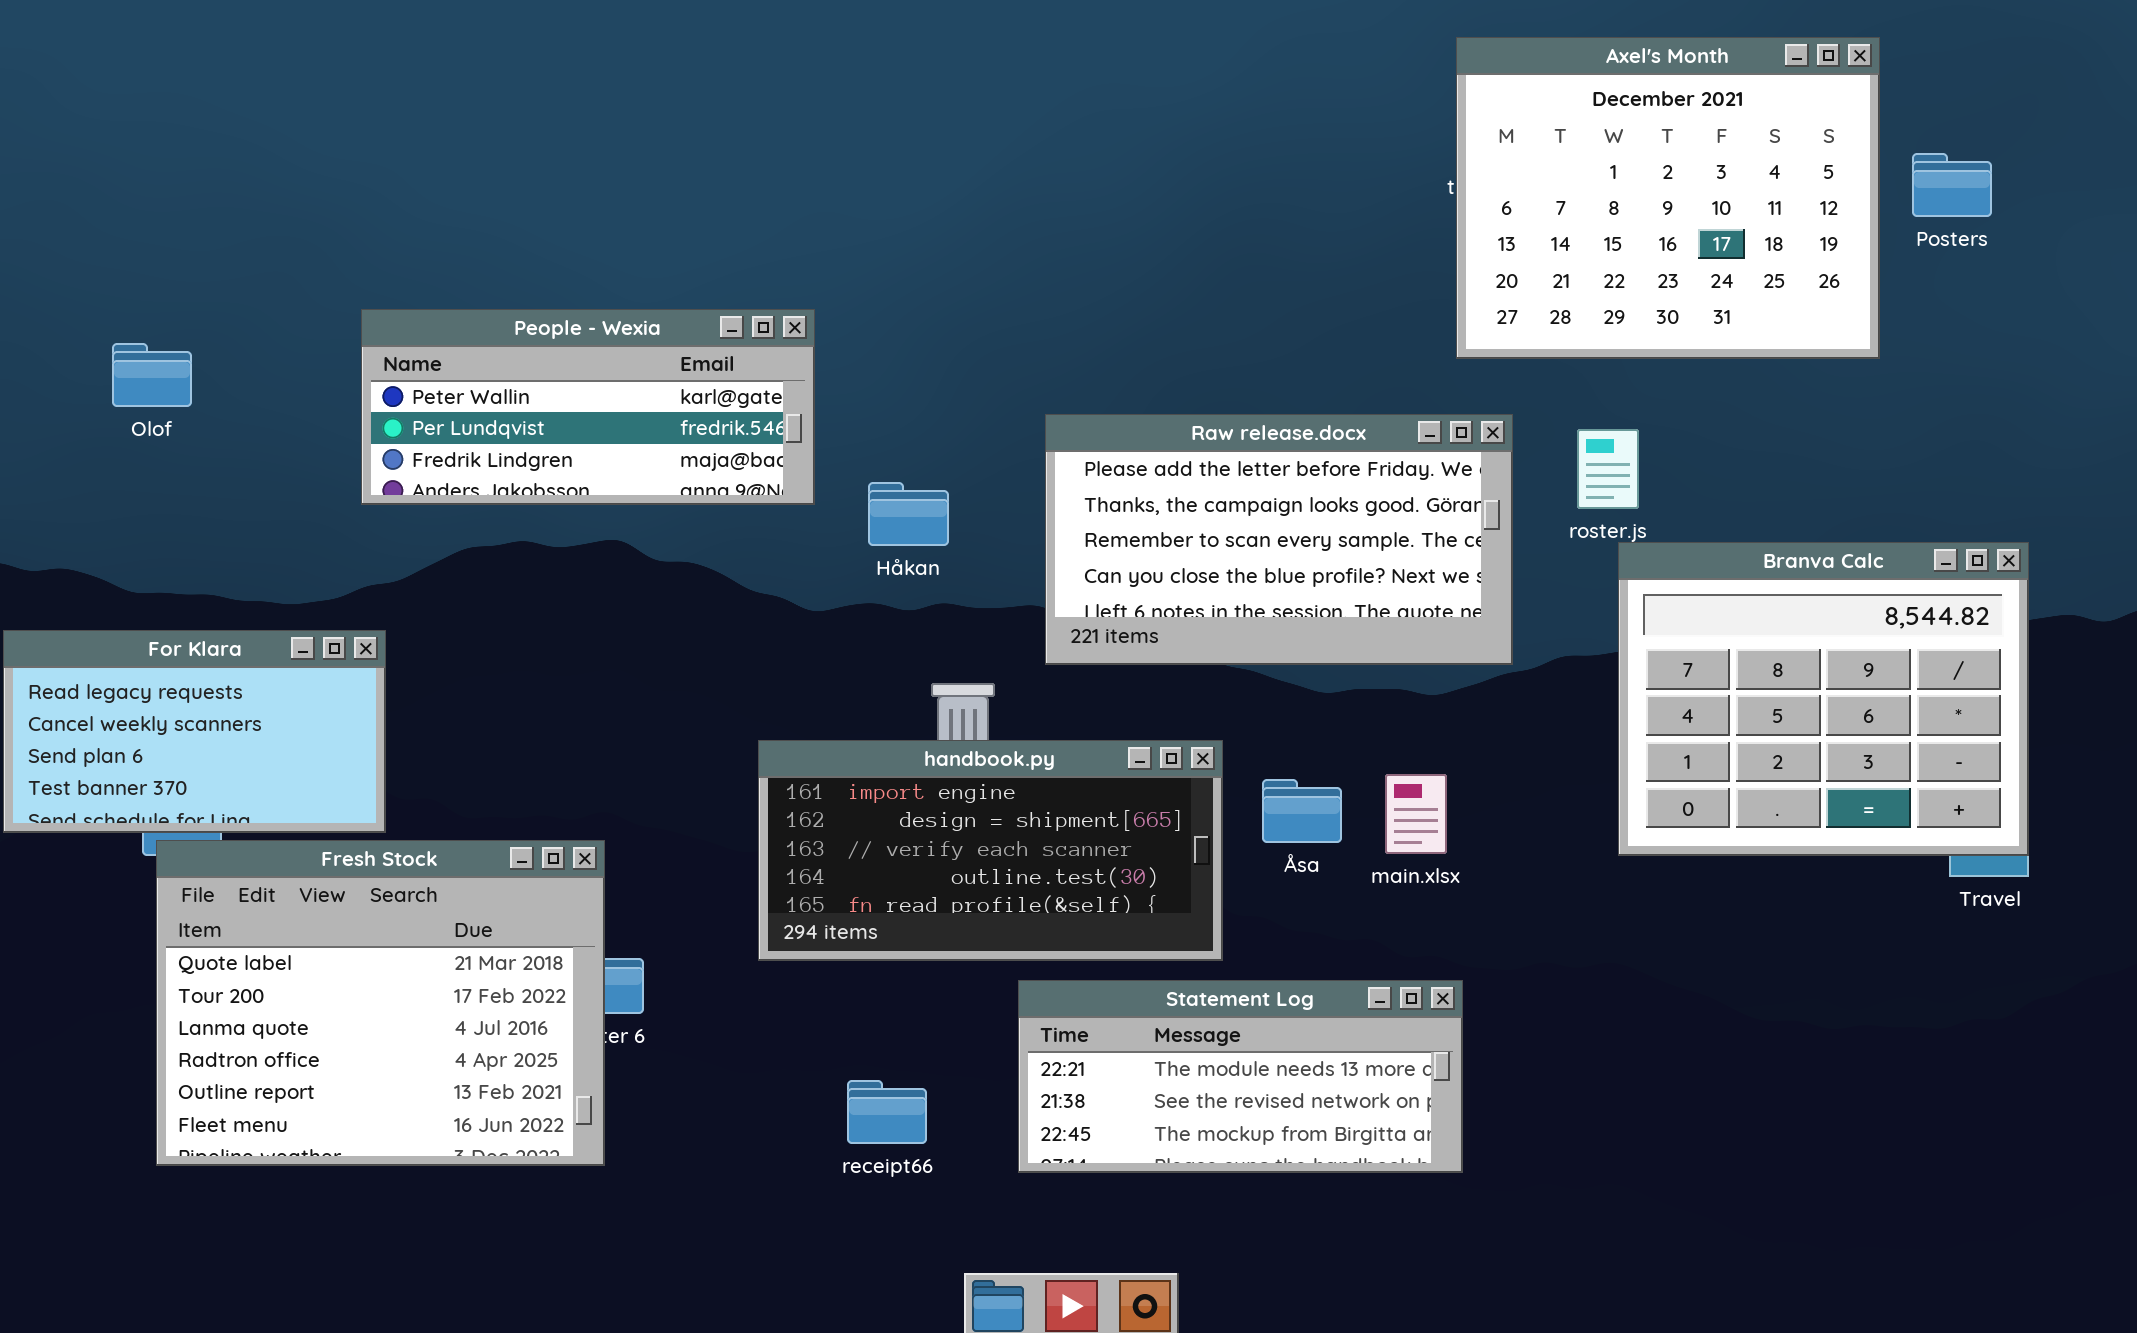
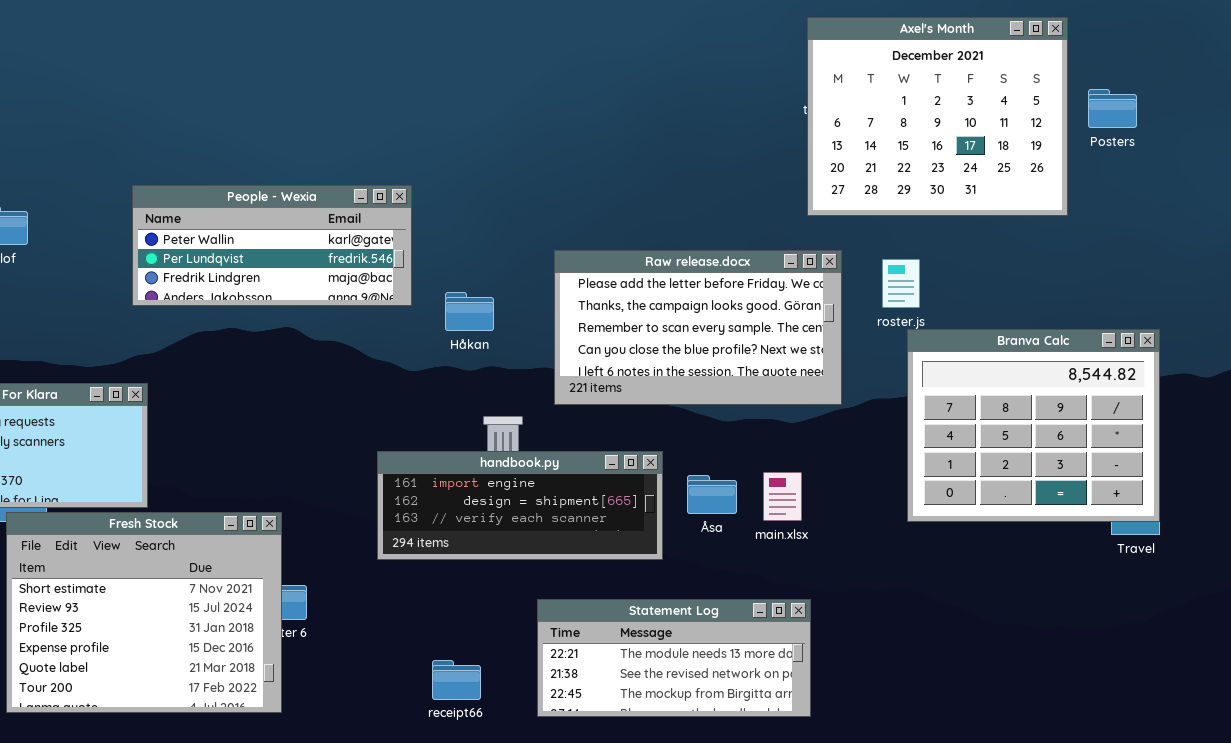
handbook.py: [758,740,1223,961] -> [377,451,663,560], resized
Fresh Stock: [156,840,605,1166] -> [6,512,282,713], scrolled up 4 rows

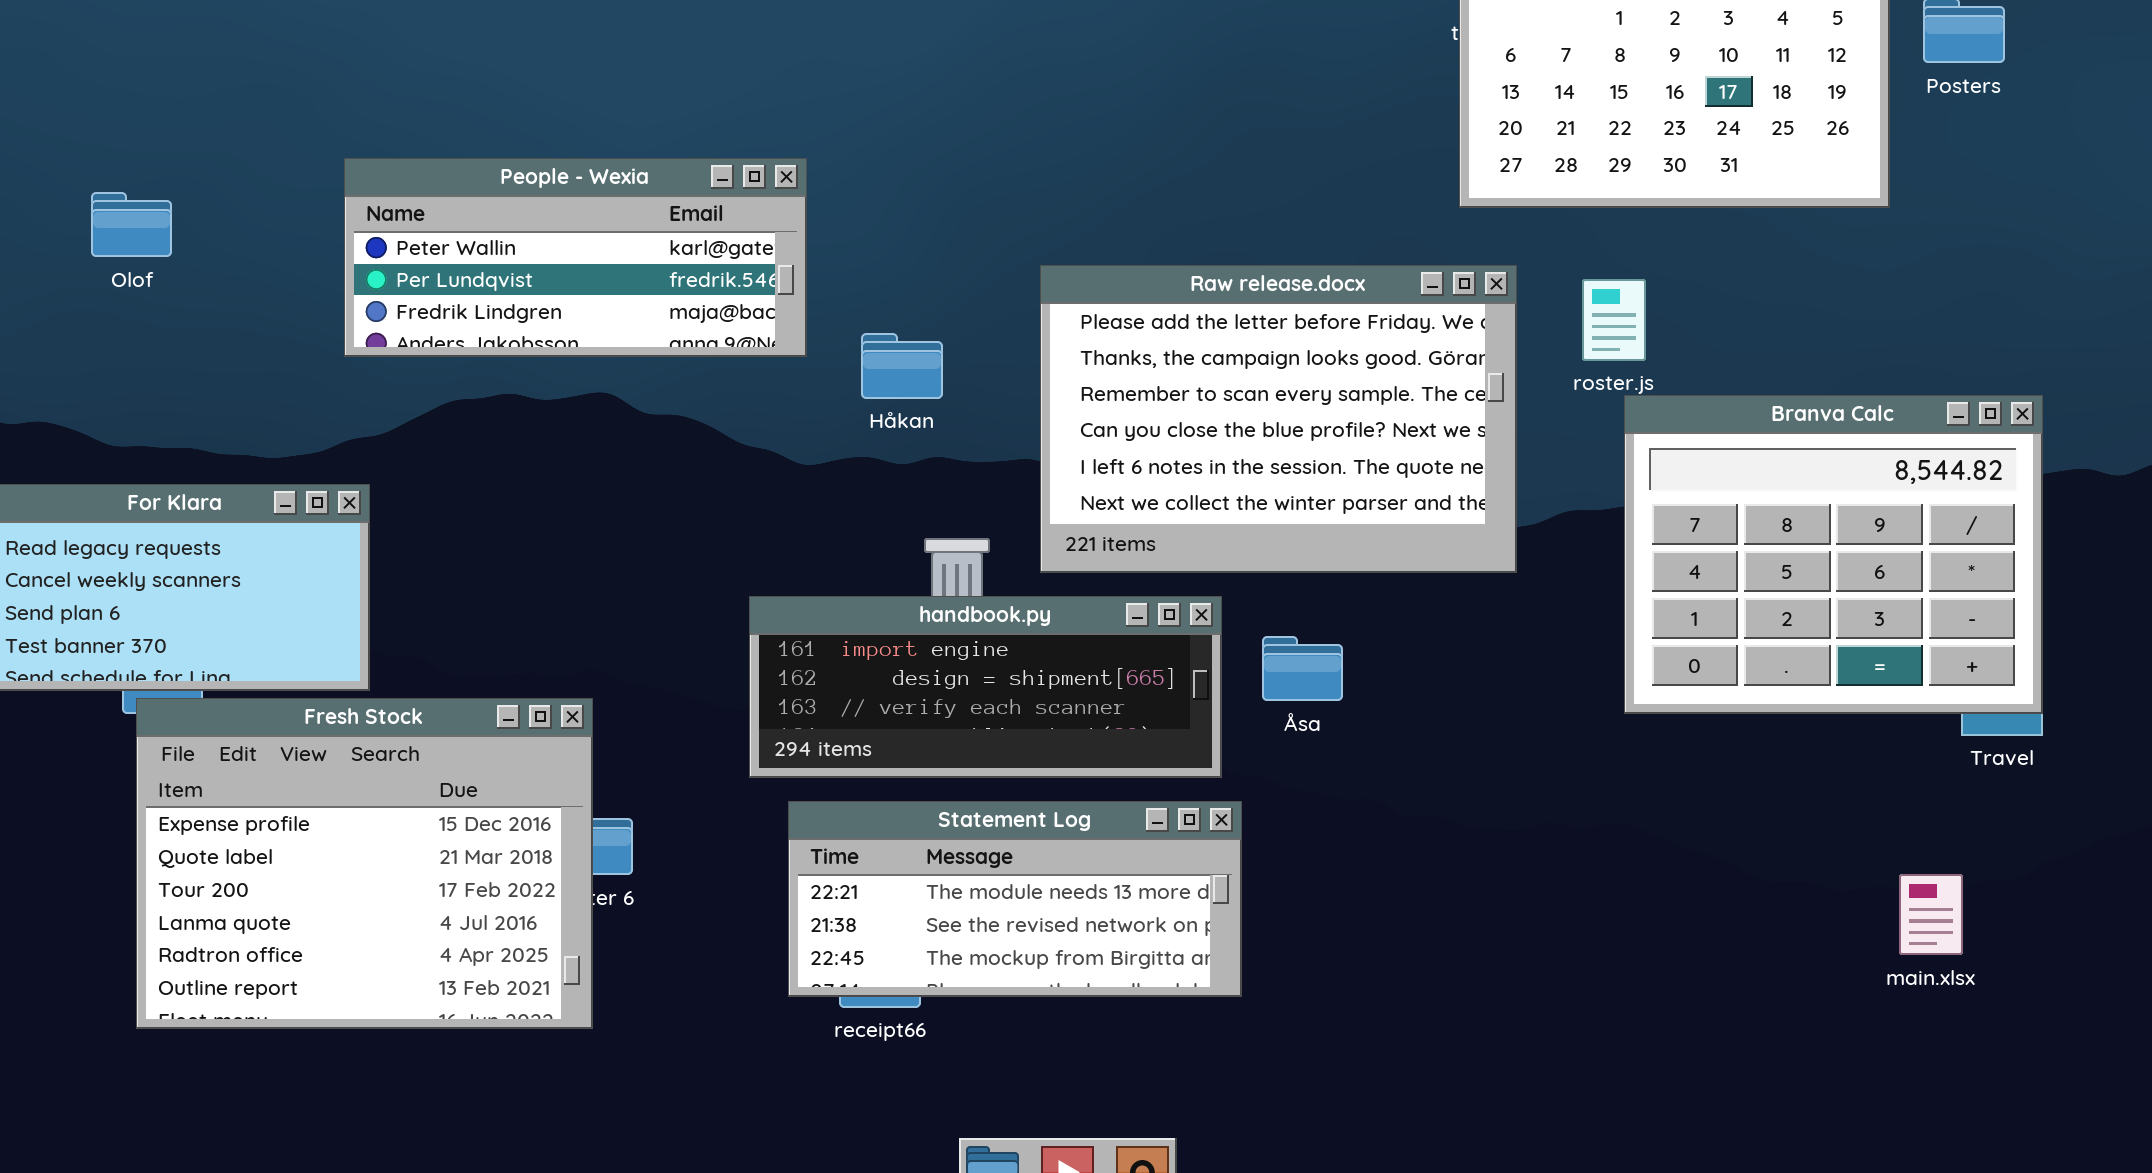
Raw release.docx: [554,250,842,405] -> [1040,265,1517,573], resized
main.xlsx: [763,472,802,521] -> [1899,874,1963,955], moved
Fresh Stock: [6,512,282,713] -> [136,698,593,1029], scrolled down 3 rows
Statement Log: [537,599,811,717] -> [788,801,1242,997], moved

